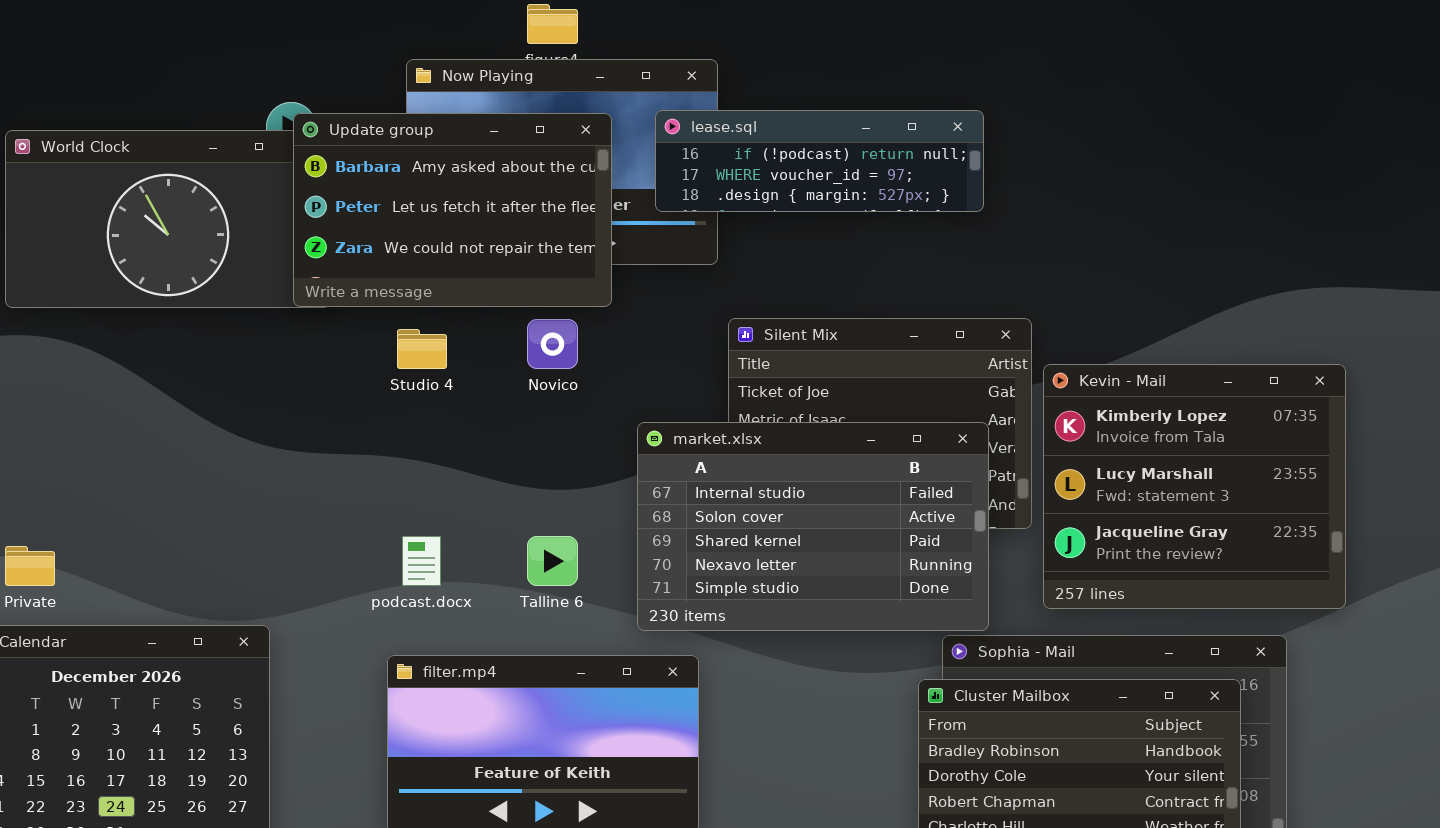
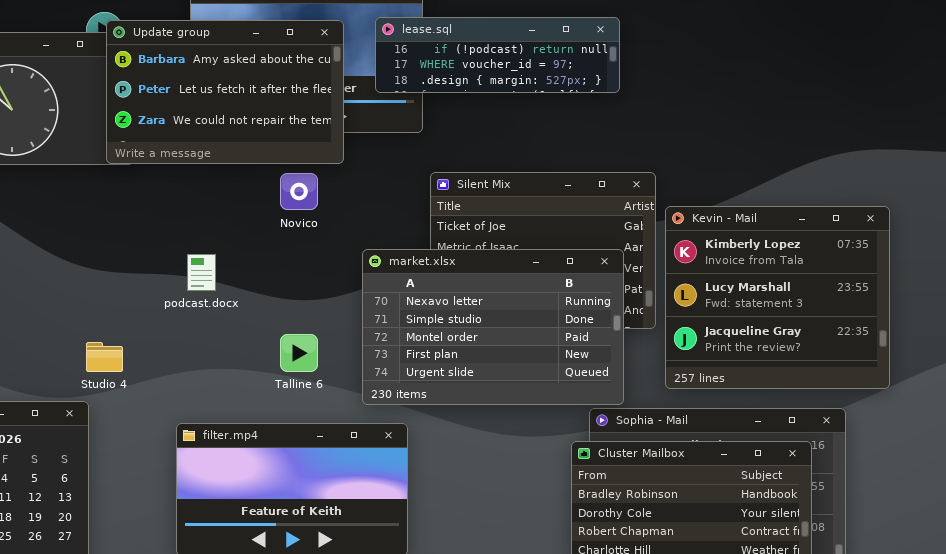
Studio 4: [397,329,447,369] -> [86,342,123,372], moved
market.xlsx: [637,422,989,631] -> [362,249,624,405], scrolled down 3 rows
podcast.docx: [402,536,441,586] -> [187,254,216,291], moved

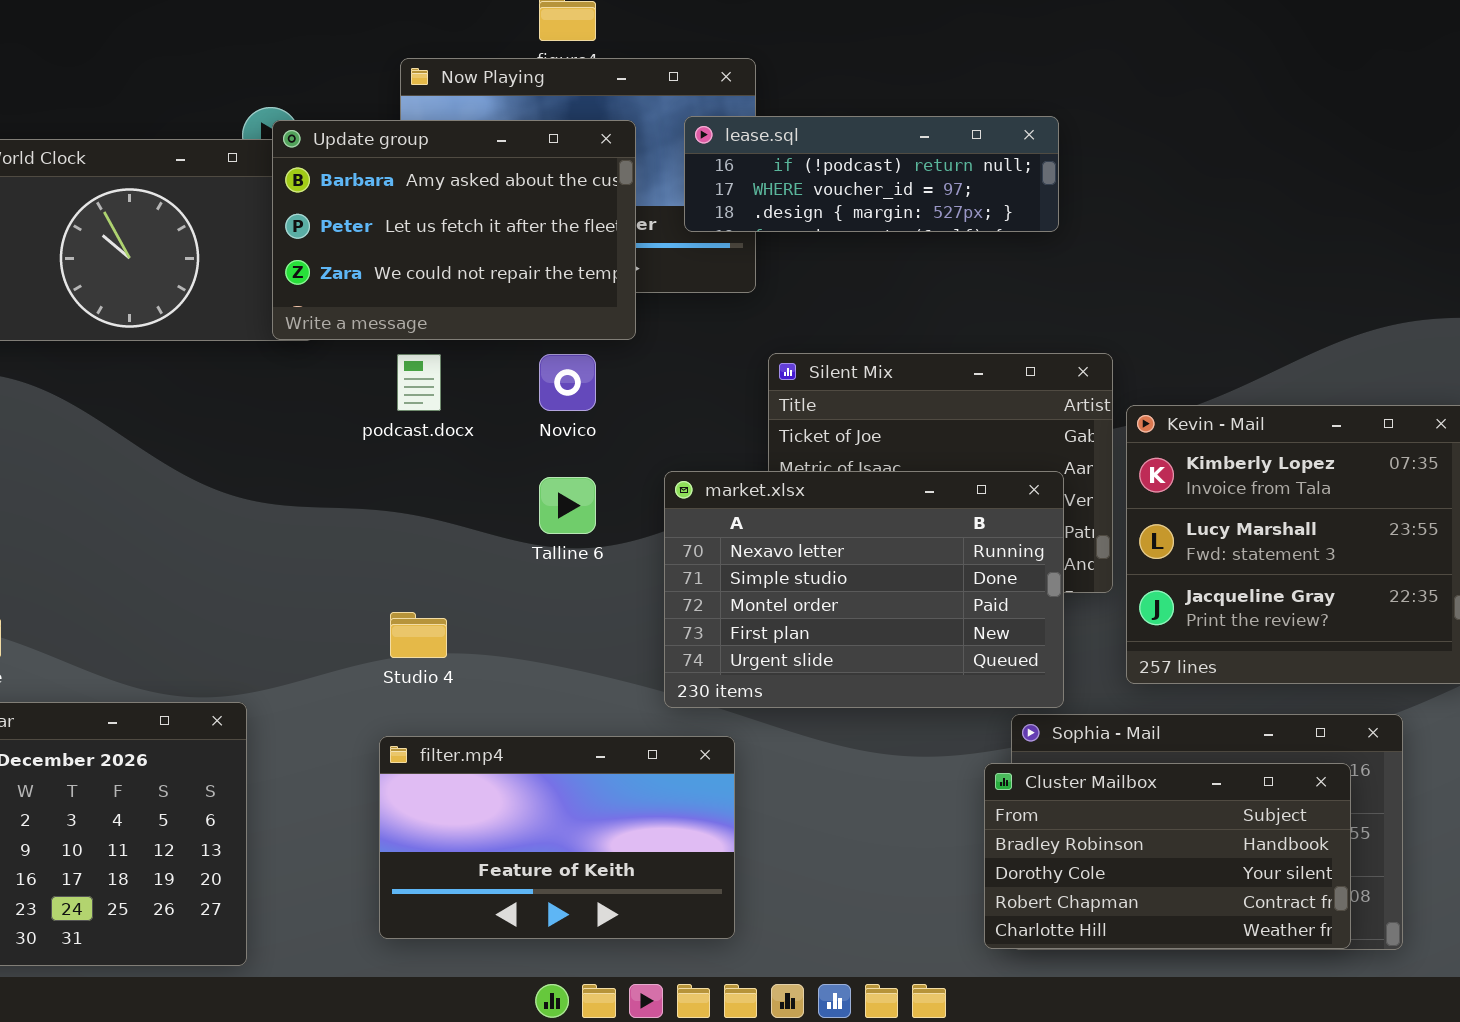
podcast.docx: [187,254,216,291] -> [397,354,441,411], moved
Talline 6: [280,334,318,372] -> [539,477,596,534], moved
Studio 4: [86,342,123,372] -> [390,612,447,658], moved

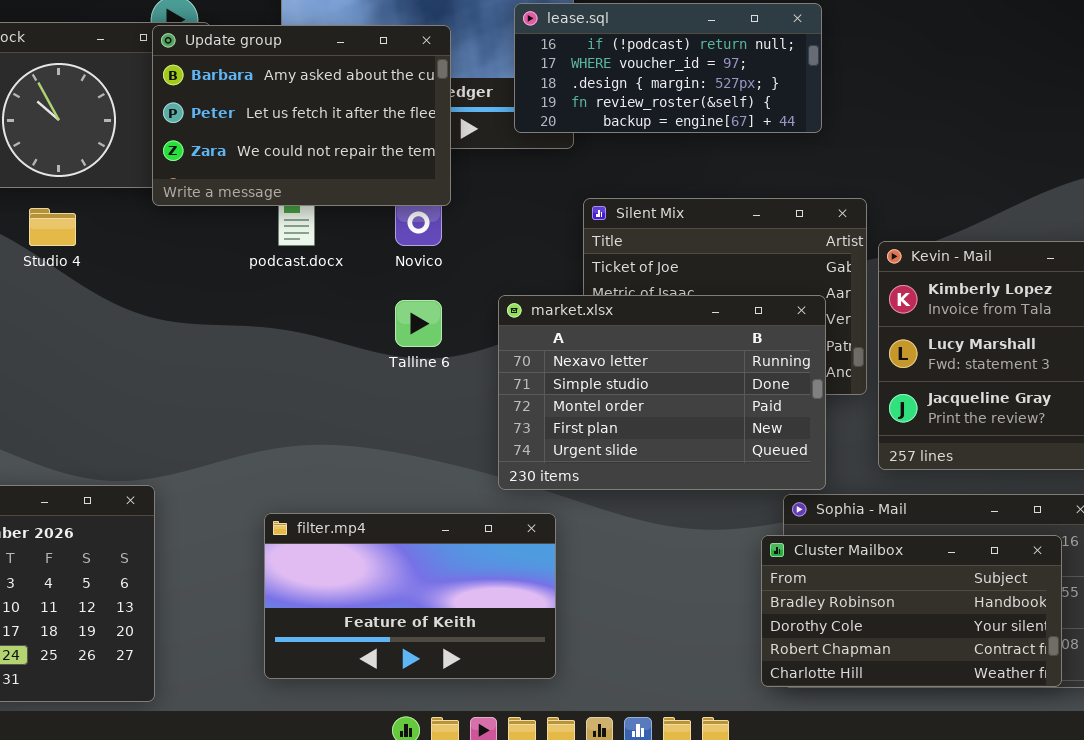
lease.sql: [684,116,1059,232] -> [514,3,822,133], resized
Update group: [272,120,636,340] -> [152,25,451,206], moved
Studio 4: [390,612,447,658] -> [29,208,76,246], moved

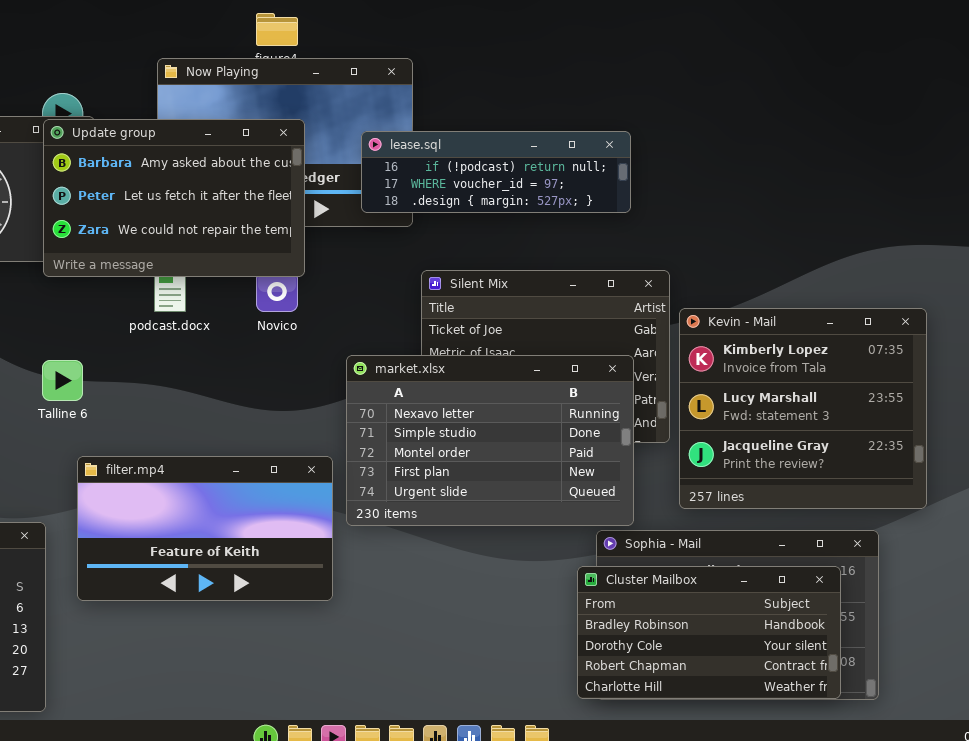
lease.sql: [514,3,822,133] -> [361,131,631,213], resized
Talline 6: [395,300,442,347] -> [42,360,83,401], moved
filter.mp4: [264,513,556,679] -> [77,456,333,601], moved

